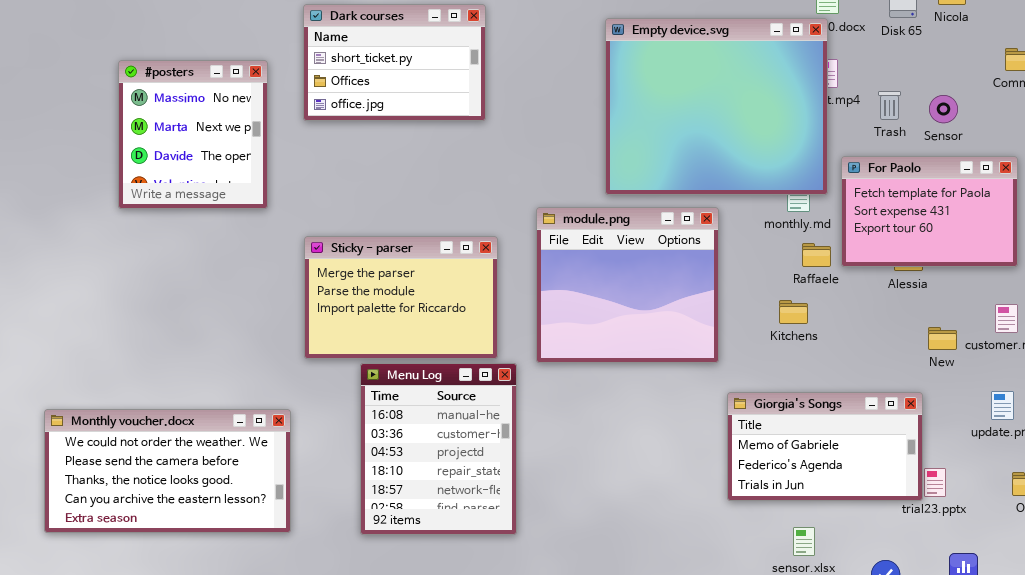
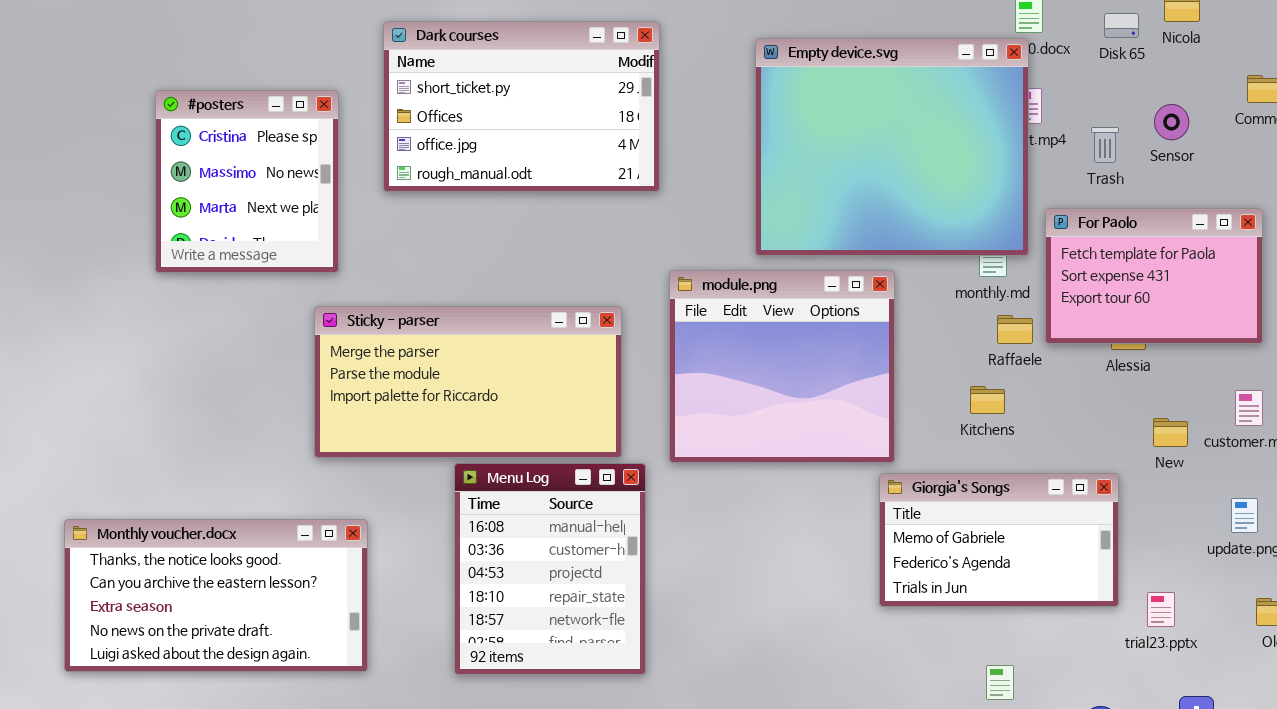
Dark courses: [303,4,486,121] -> [383,21,660,192], resized
#posters: [118,60,268,209] -> [155,90,339,273], scrolled up 1 row
Sensor: [929,95,958,123] -> [1154,104,1189,140], moved
Sticky - parser: [304,236,498,359] -> [314,306,622,458], resized
Giorgia's Songs: [727,392,923,501] -> [879,473,1119,607], moved
Monthly voucher.docx: [44,409,291,533] -> [64,519,368,672], scrolled down 2 rows

